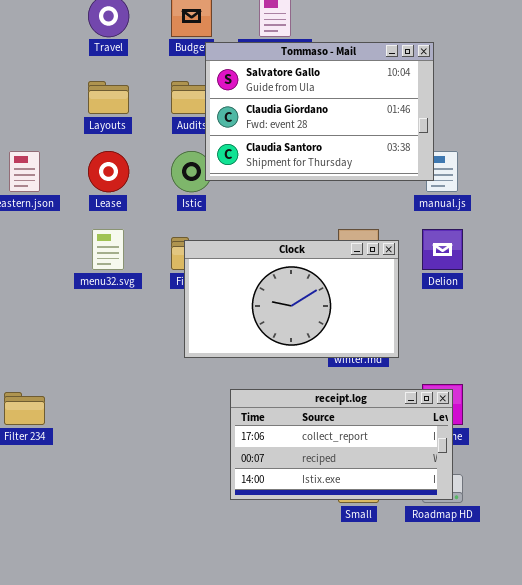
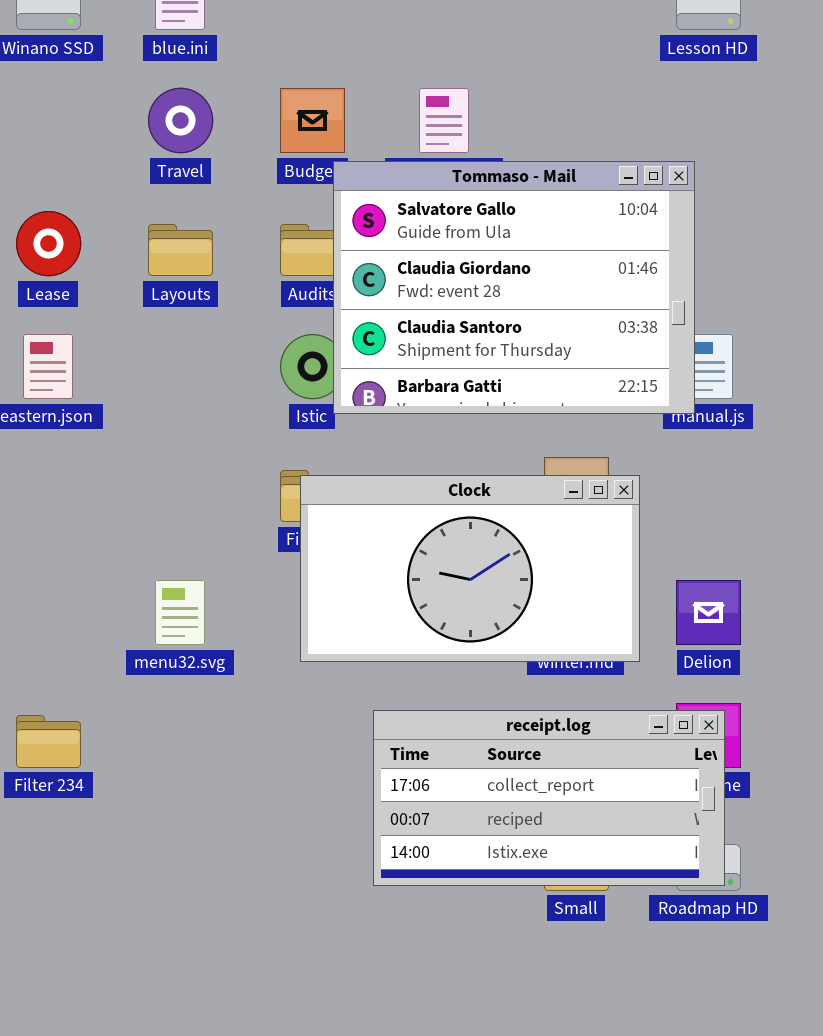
Tommaso - Mail: [205,42,434,181] -> [333,161,695,414], resized
Lease: [88,151,129,192] -> [16,211,81,276], moved
menu32.svg: [92,229,124,270] -> [155,580,205,645], moved
Delion: [422,229,463,270] -> [676,580,741,645], moved

